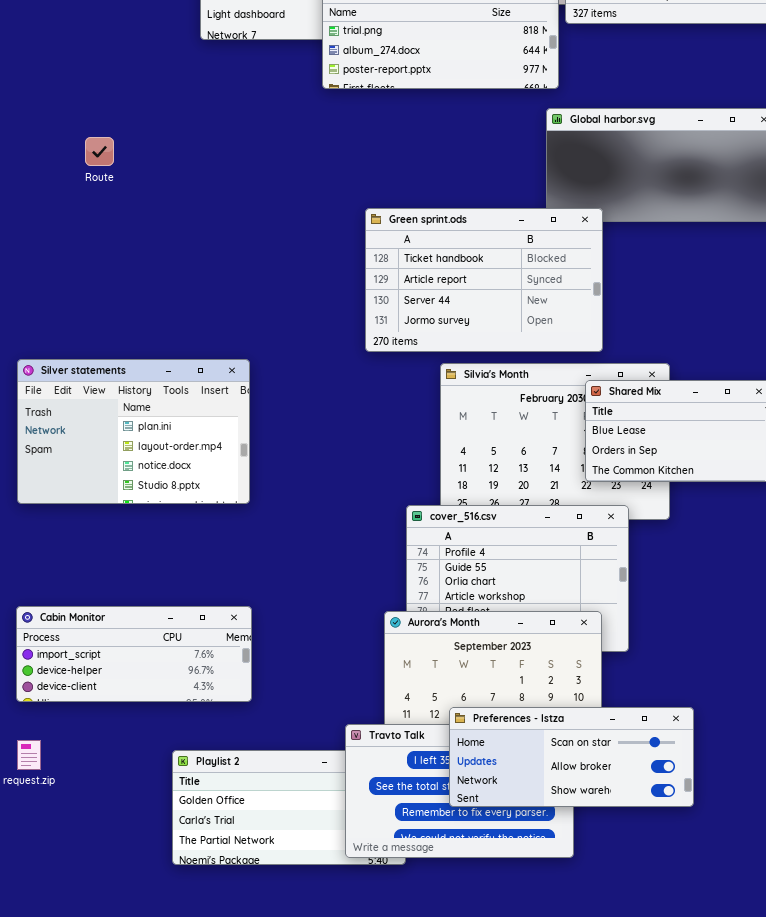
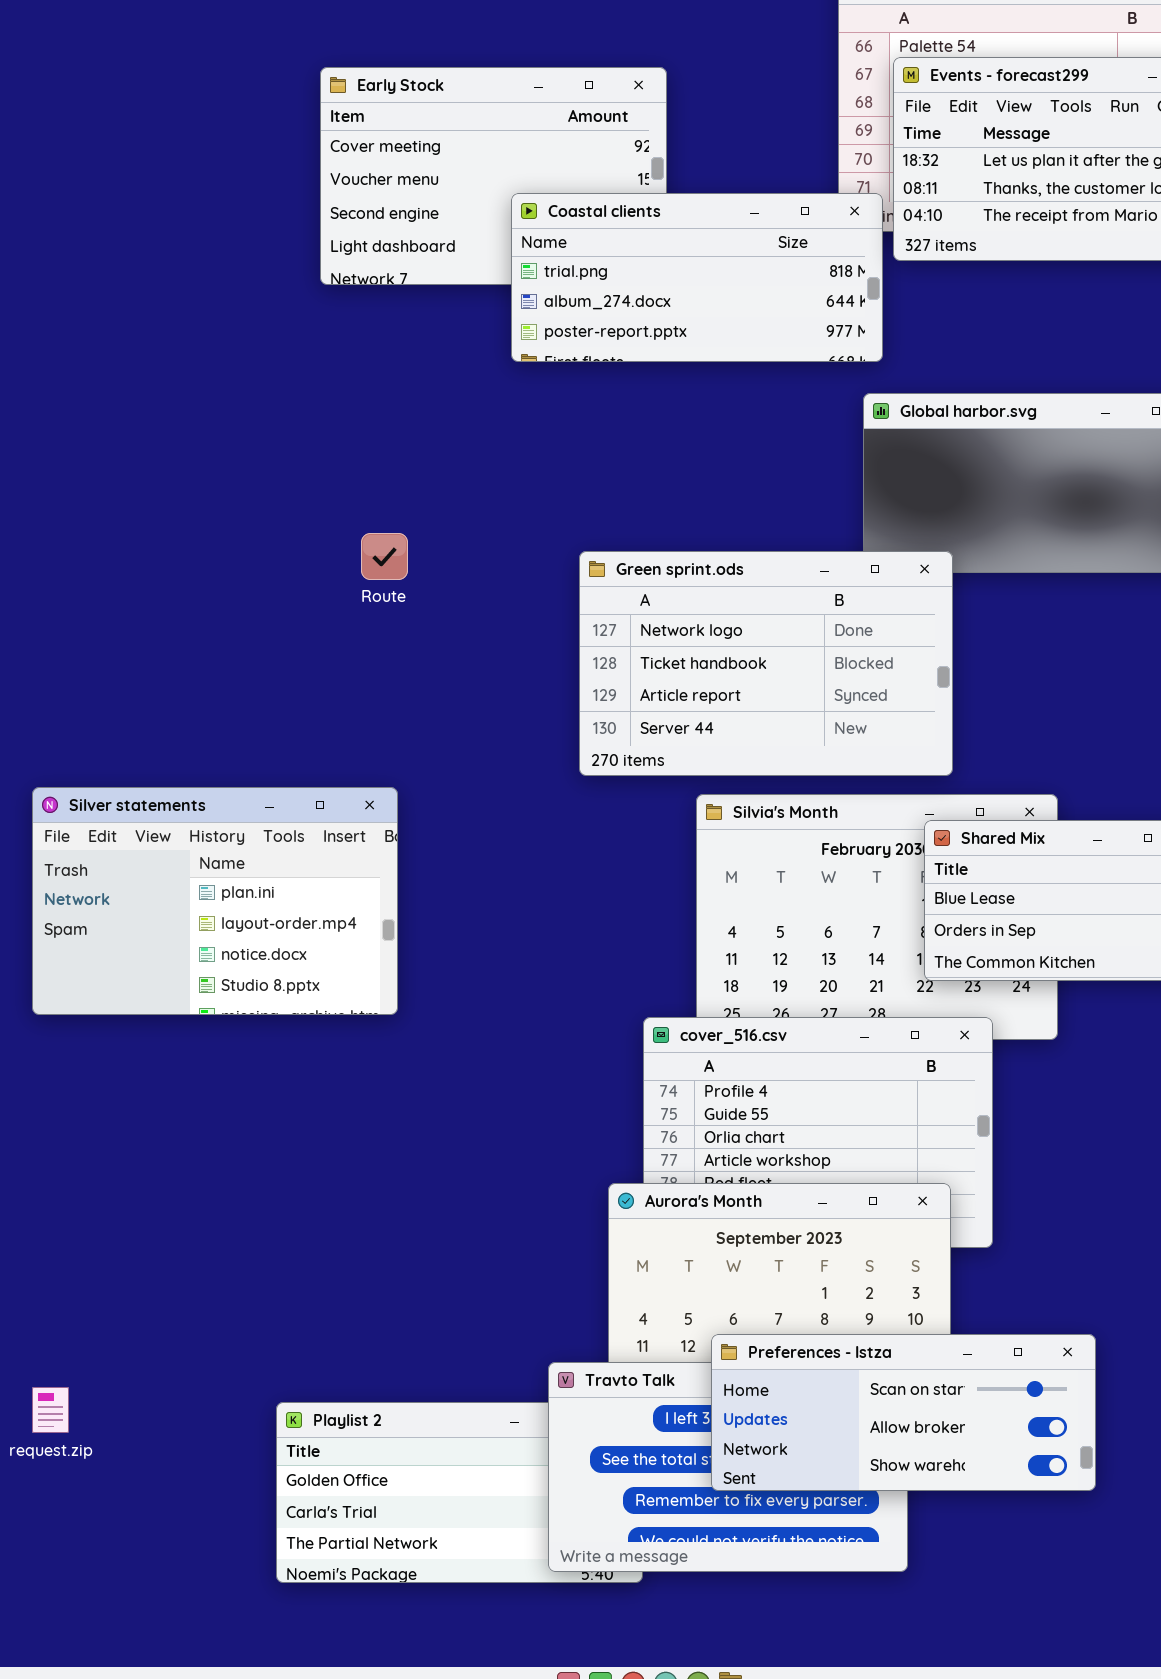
Route: [85,137,114,166] -> [361,533,408,580], moved
Green sprint.ods: [365,208,603,352] -> [579,551,953,776], scrolled up 1 row
Cabin Monitor: [16,606,252,702] -> none, closed

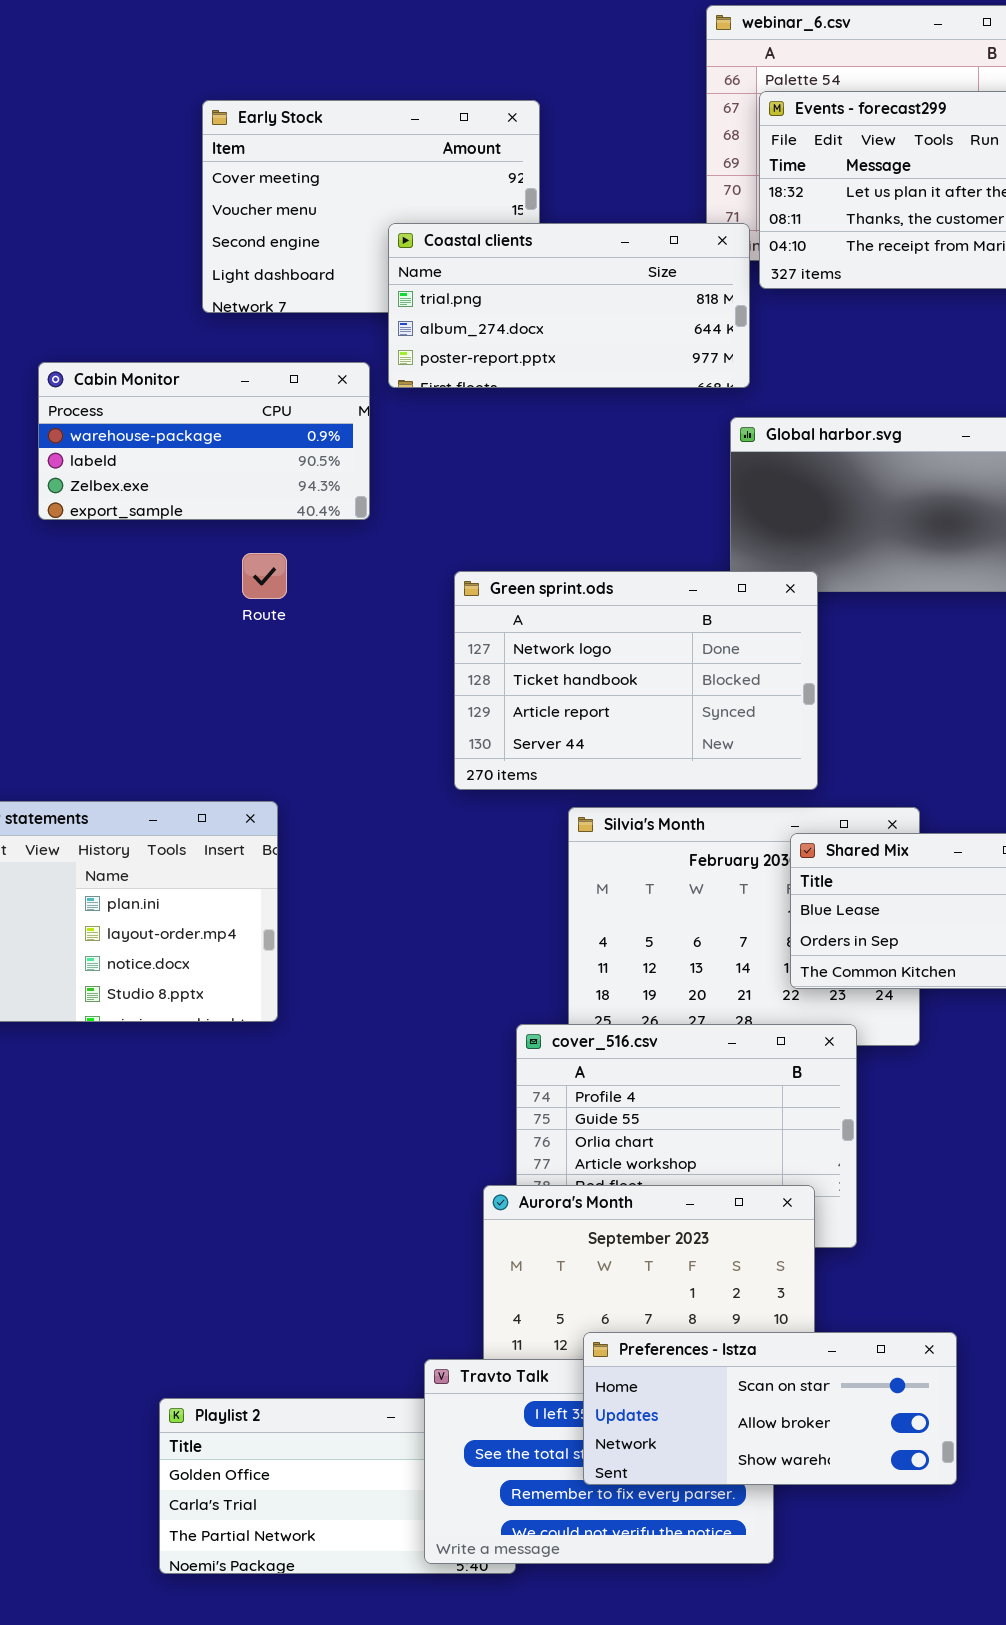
Cabin Monitor: none -> [38,362,370,520], opened

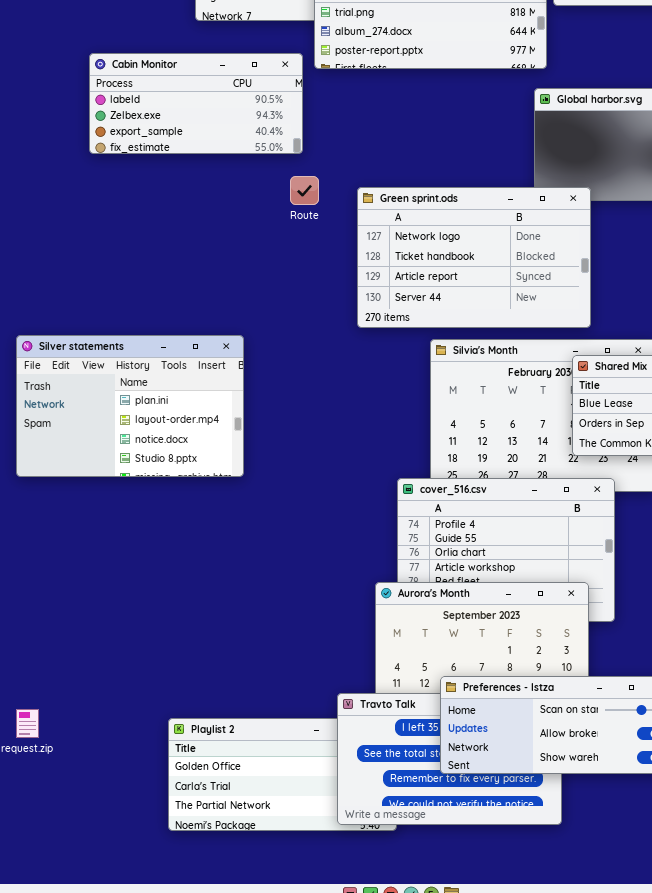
Cabin Monitor: [38,362,370,520] -> [89,53,303,154], scrolled down 1 row
Route: [242,553,287,599] -> [290,176,319,205], moved

